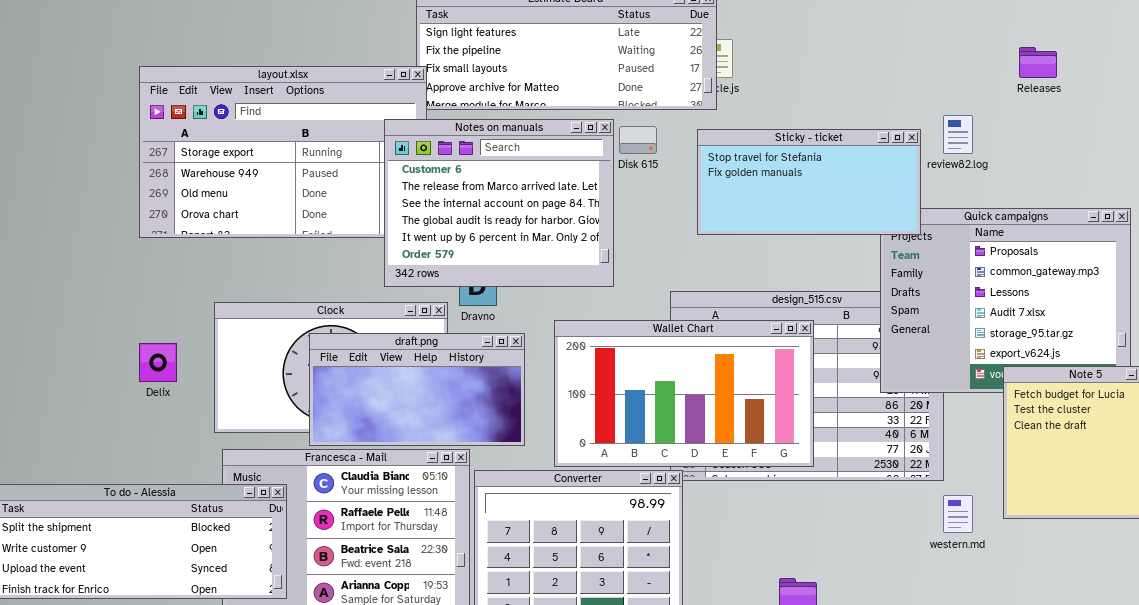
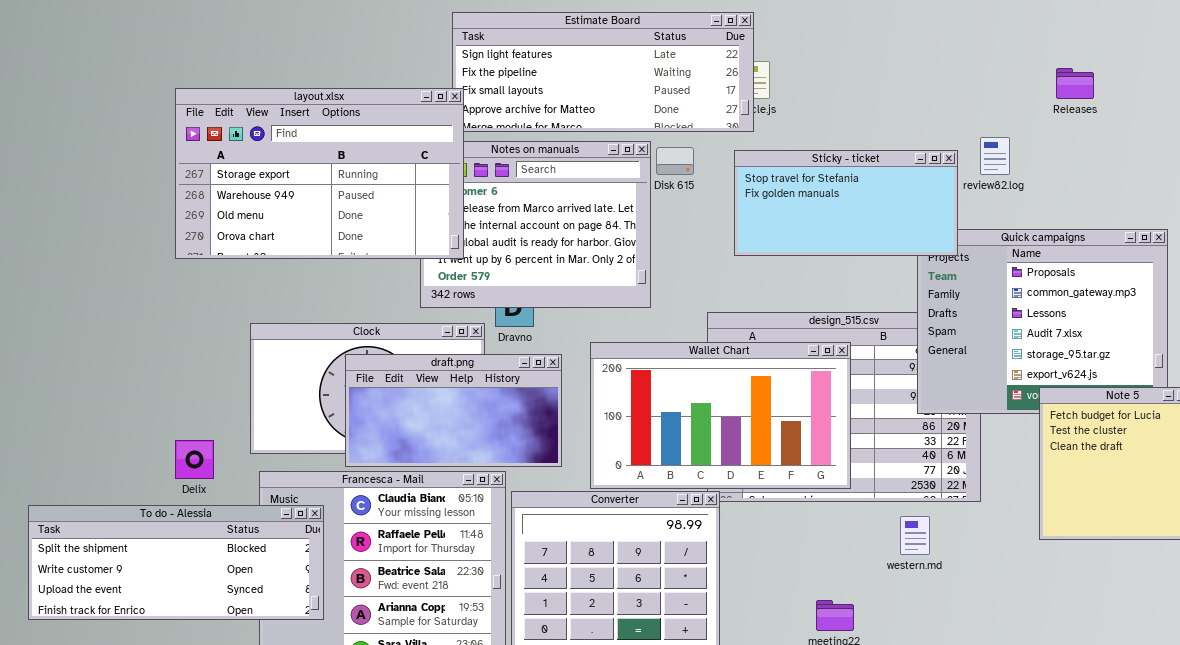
layout.xlsx: [139,66,427,238] -> [175,88,464,259], raised
Delix: [139,343,177,382] -> [175,440,214,479], moved
western.md: [943,495,973,533] -> [900,516,930,555], moved

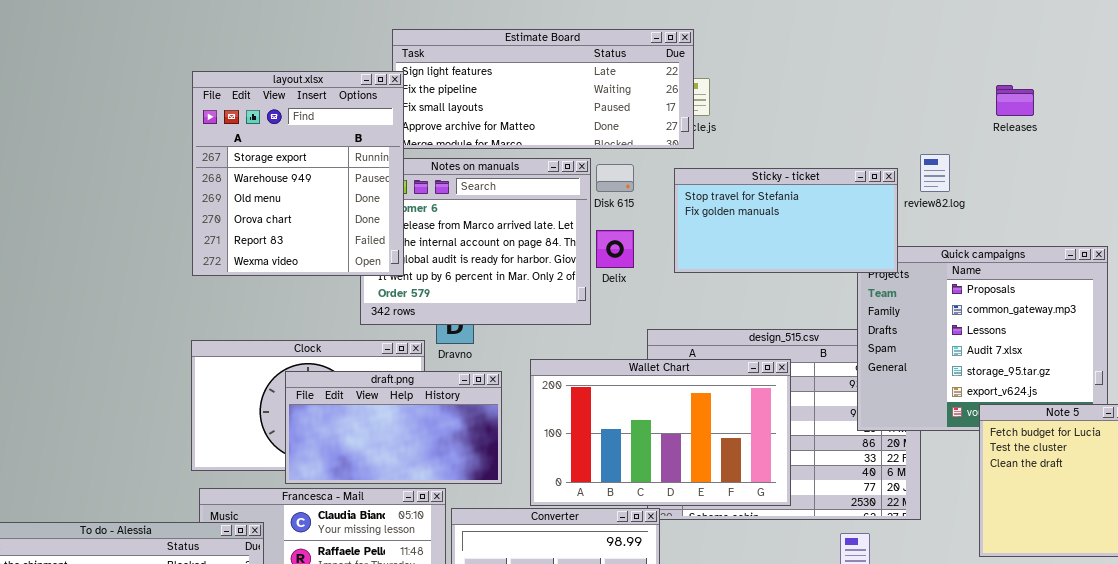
layout.xlsx: [175,88,464,259] -> [192,71,404,276], resized
Delix: [175,440,214,479] -> [596,230,634,268], moved

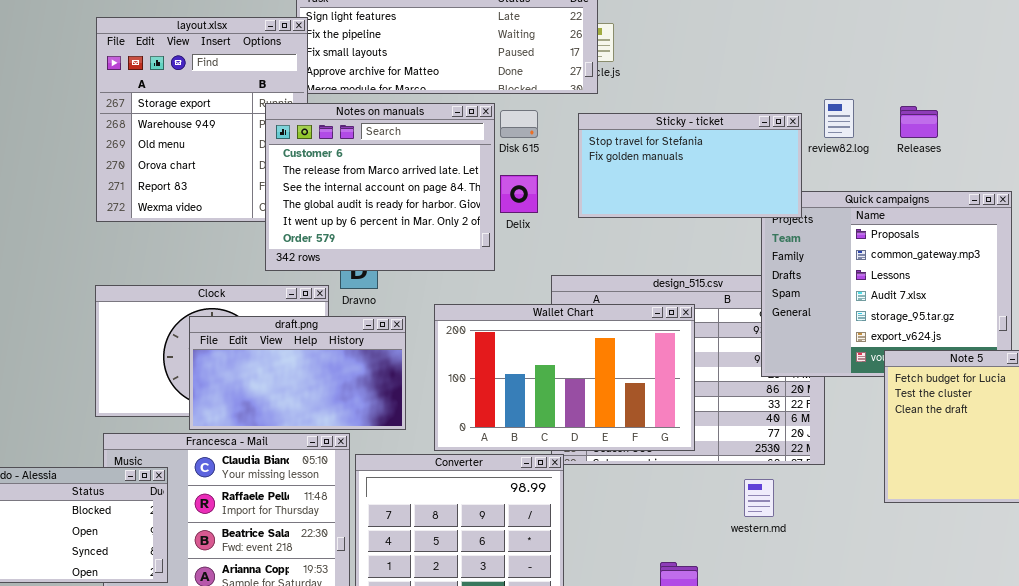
Releases: [996,85,1034,116] -> [900,106,938,138], moved
Notes on manuals: [360,158,591,325] -> [265,103,495,271], raised

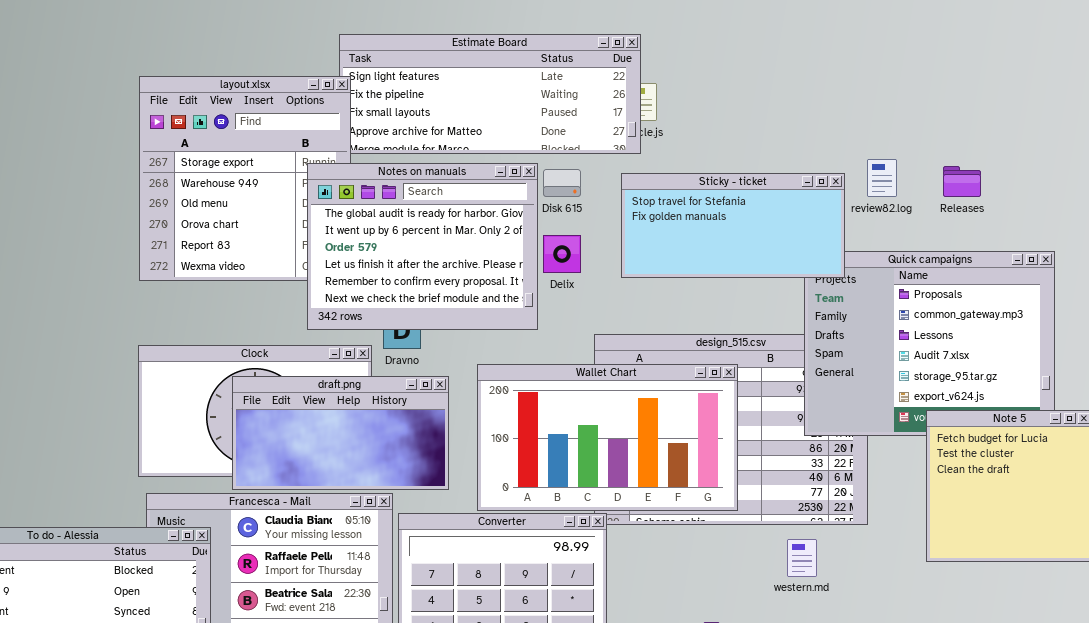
Notes on manuals: [265,103,495,271] -> [307,163,538,330], scrolled down 3 rows

